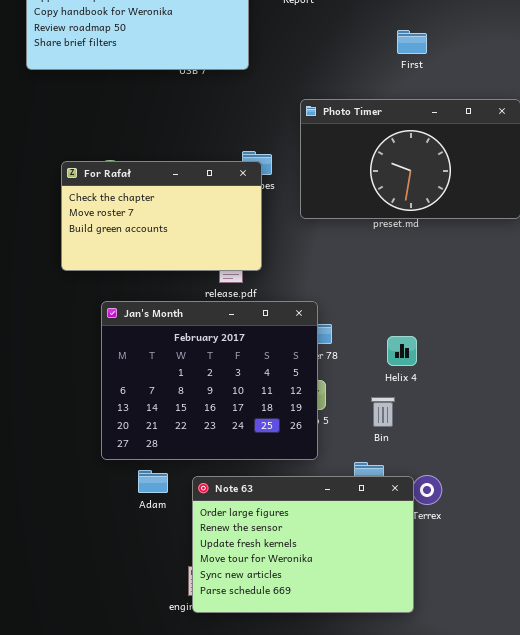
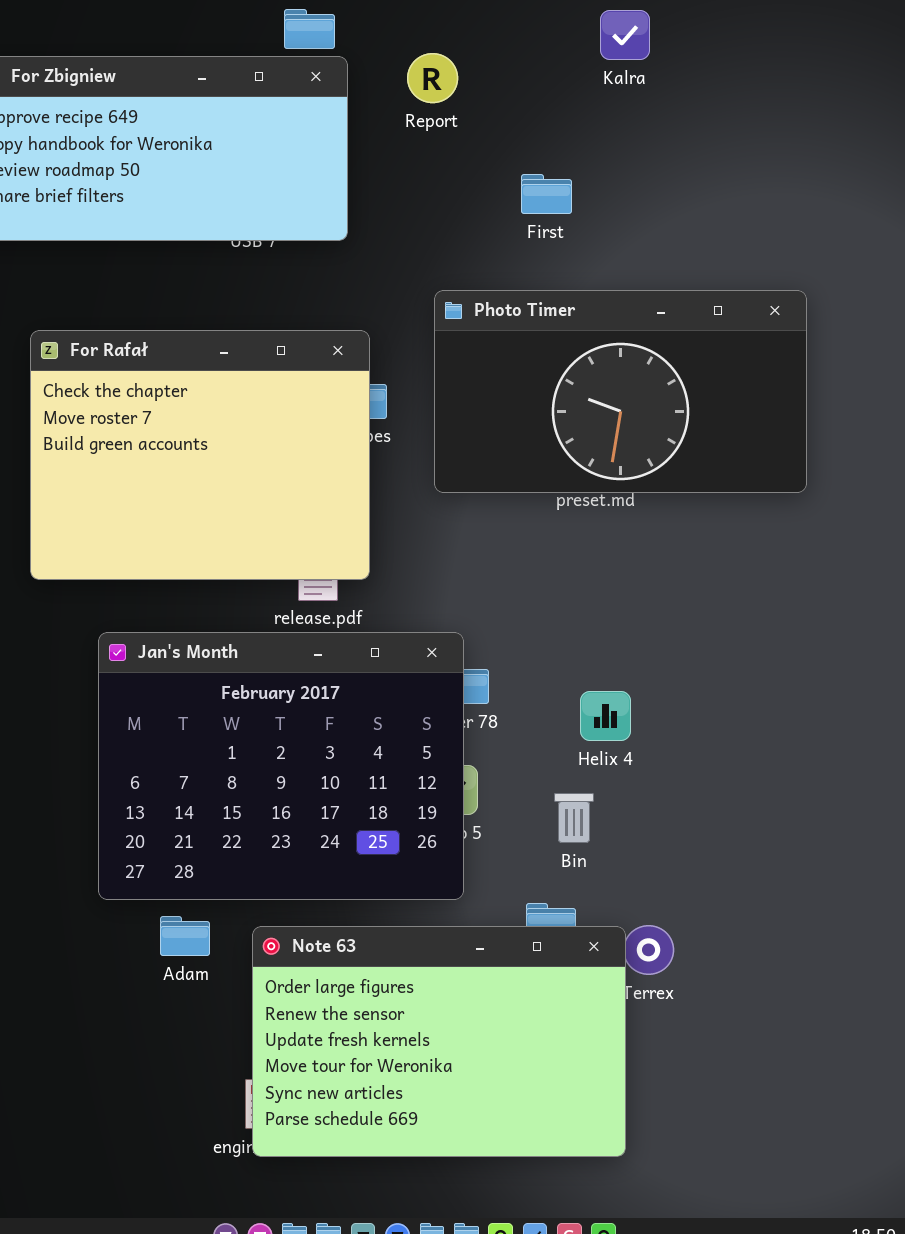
First: [397,30,427,54] -> [521,174,572,214], moved
For Rafał: [61,161,262,271] -> [30,330,370,580], resized

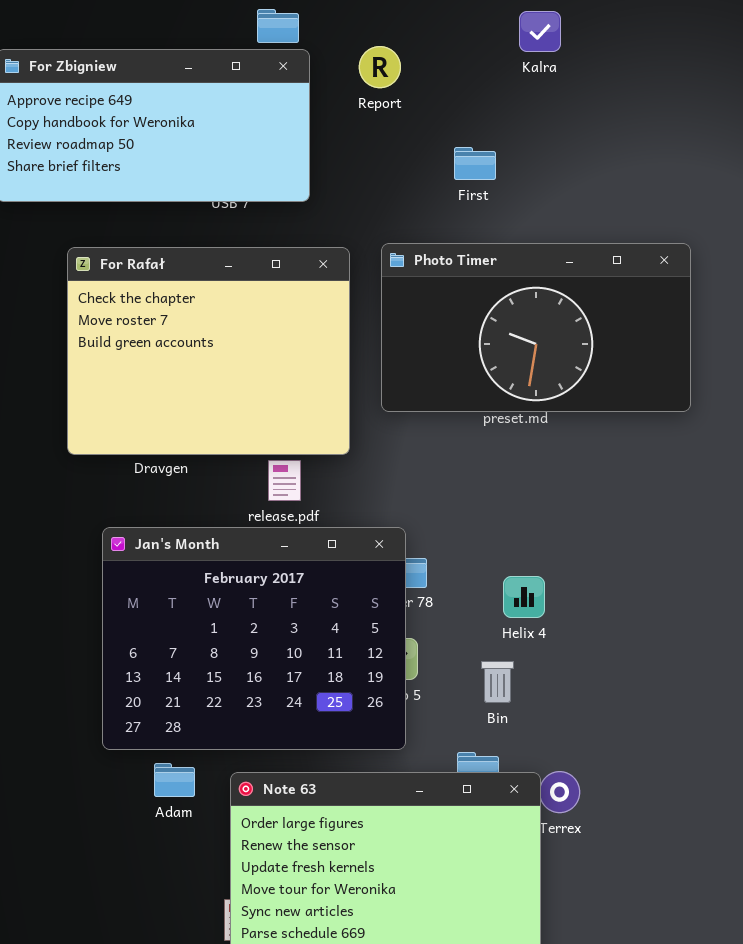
For Rafał: [30,330,370,580] -> [67,247,350,455], moved

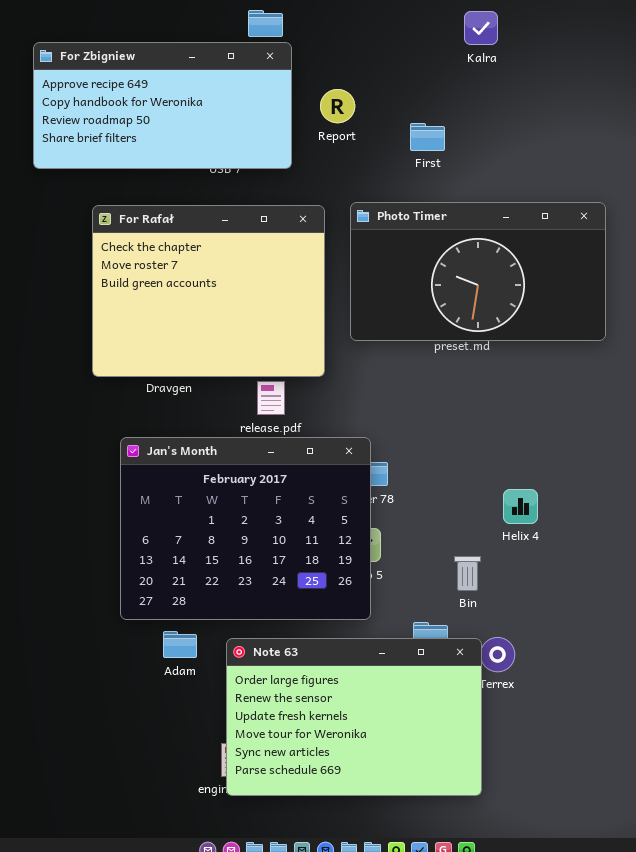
Report: [359,46,401,88] -> [320,89,355,123], moved
Helix 4: [503,576,545,618] -> [503,489,538,524], moved
Bin: [481,661,514,703] -> [454,556,481,591], moved

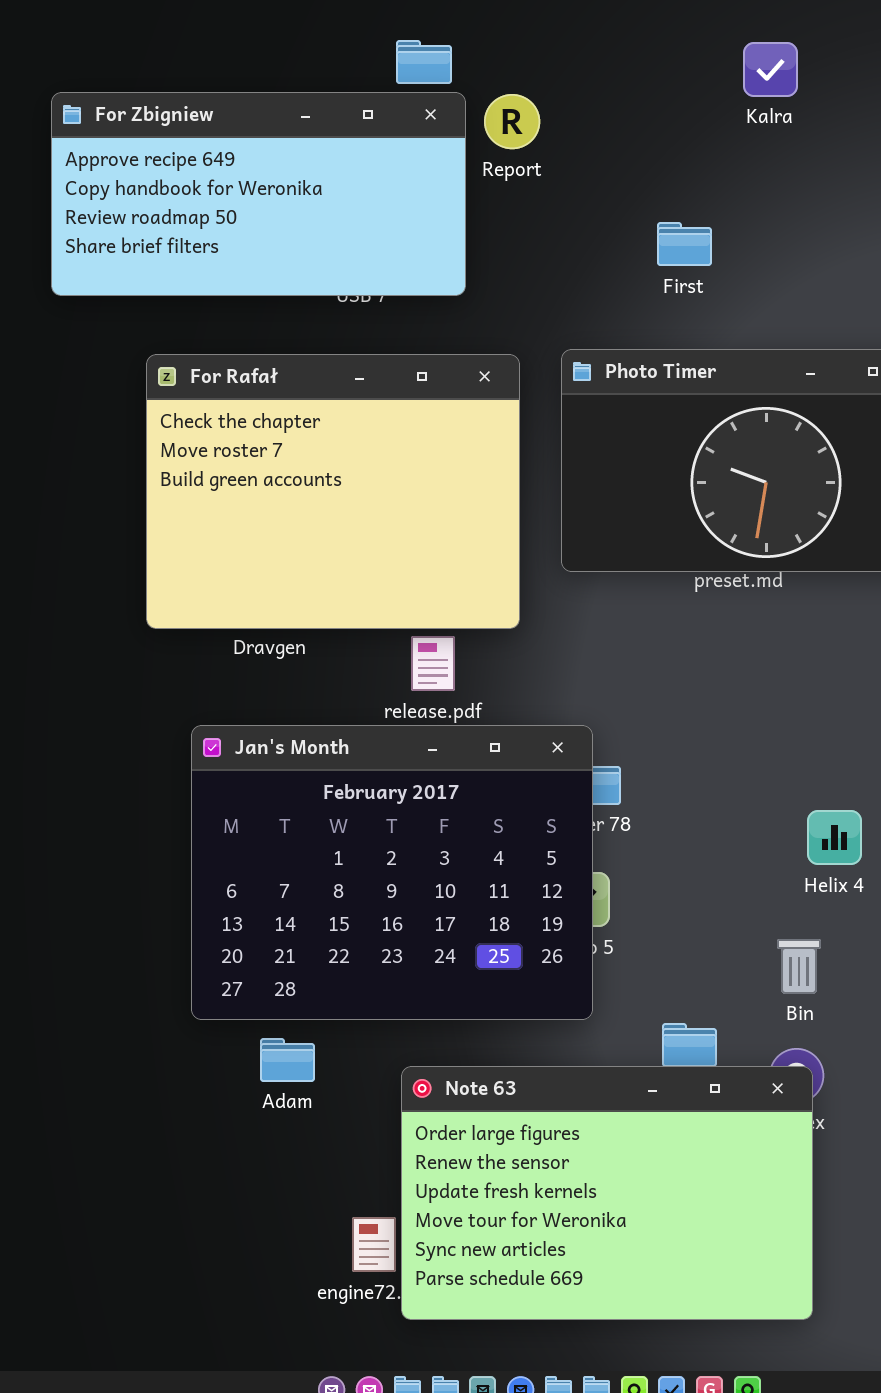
Report: [320,89,355,123] -> [484,94,540,149], moved
Bin: [454,556,481,591] -> [777,939,821,994], moved
Note 63: [226,638,482,796] -> [401,1066,813,1320], moved

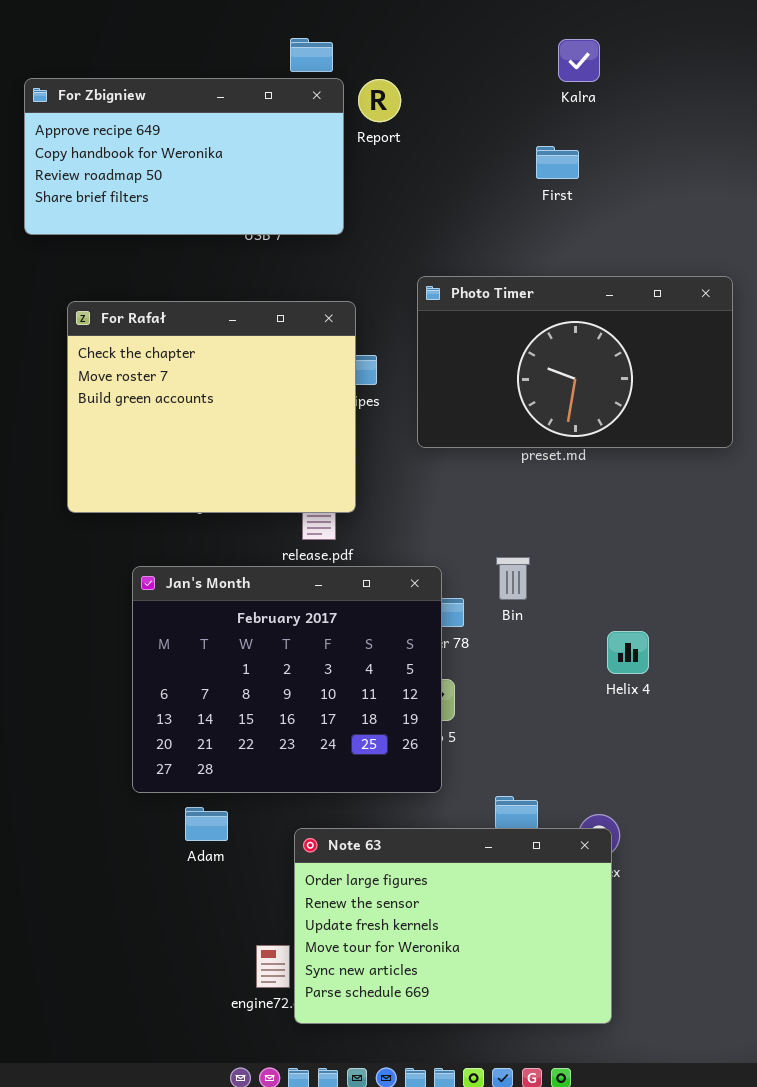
First: [657,222,712,266] -> [536,146,579,179], moved
For Rafał: [146,354,520,629] -> [67,301,356,513], moved
Bin: [777,939,821,994] -> [496,557,530,600], moved

